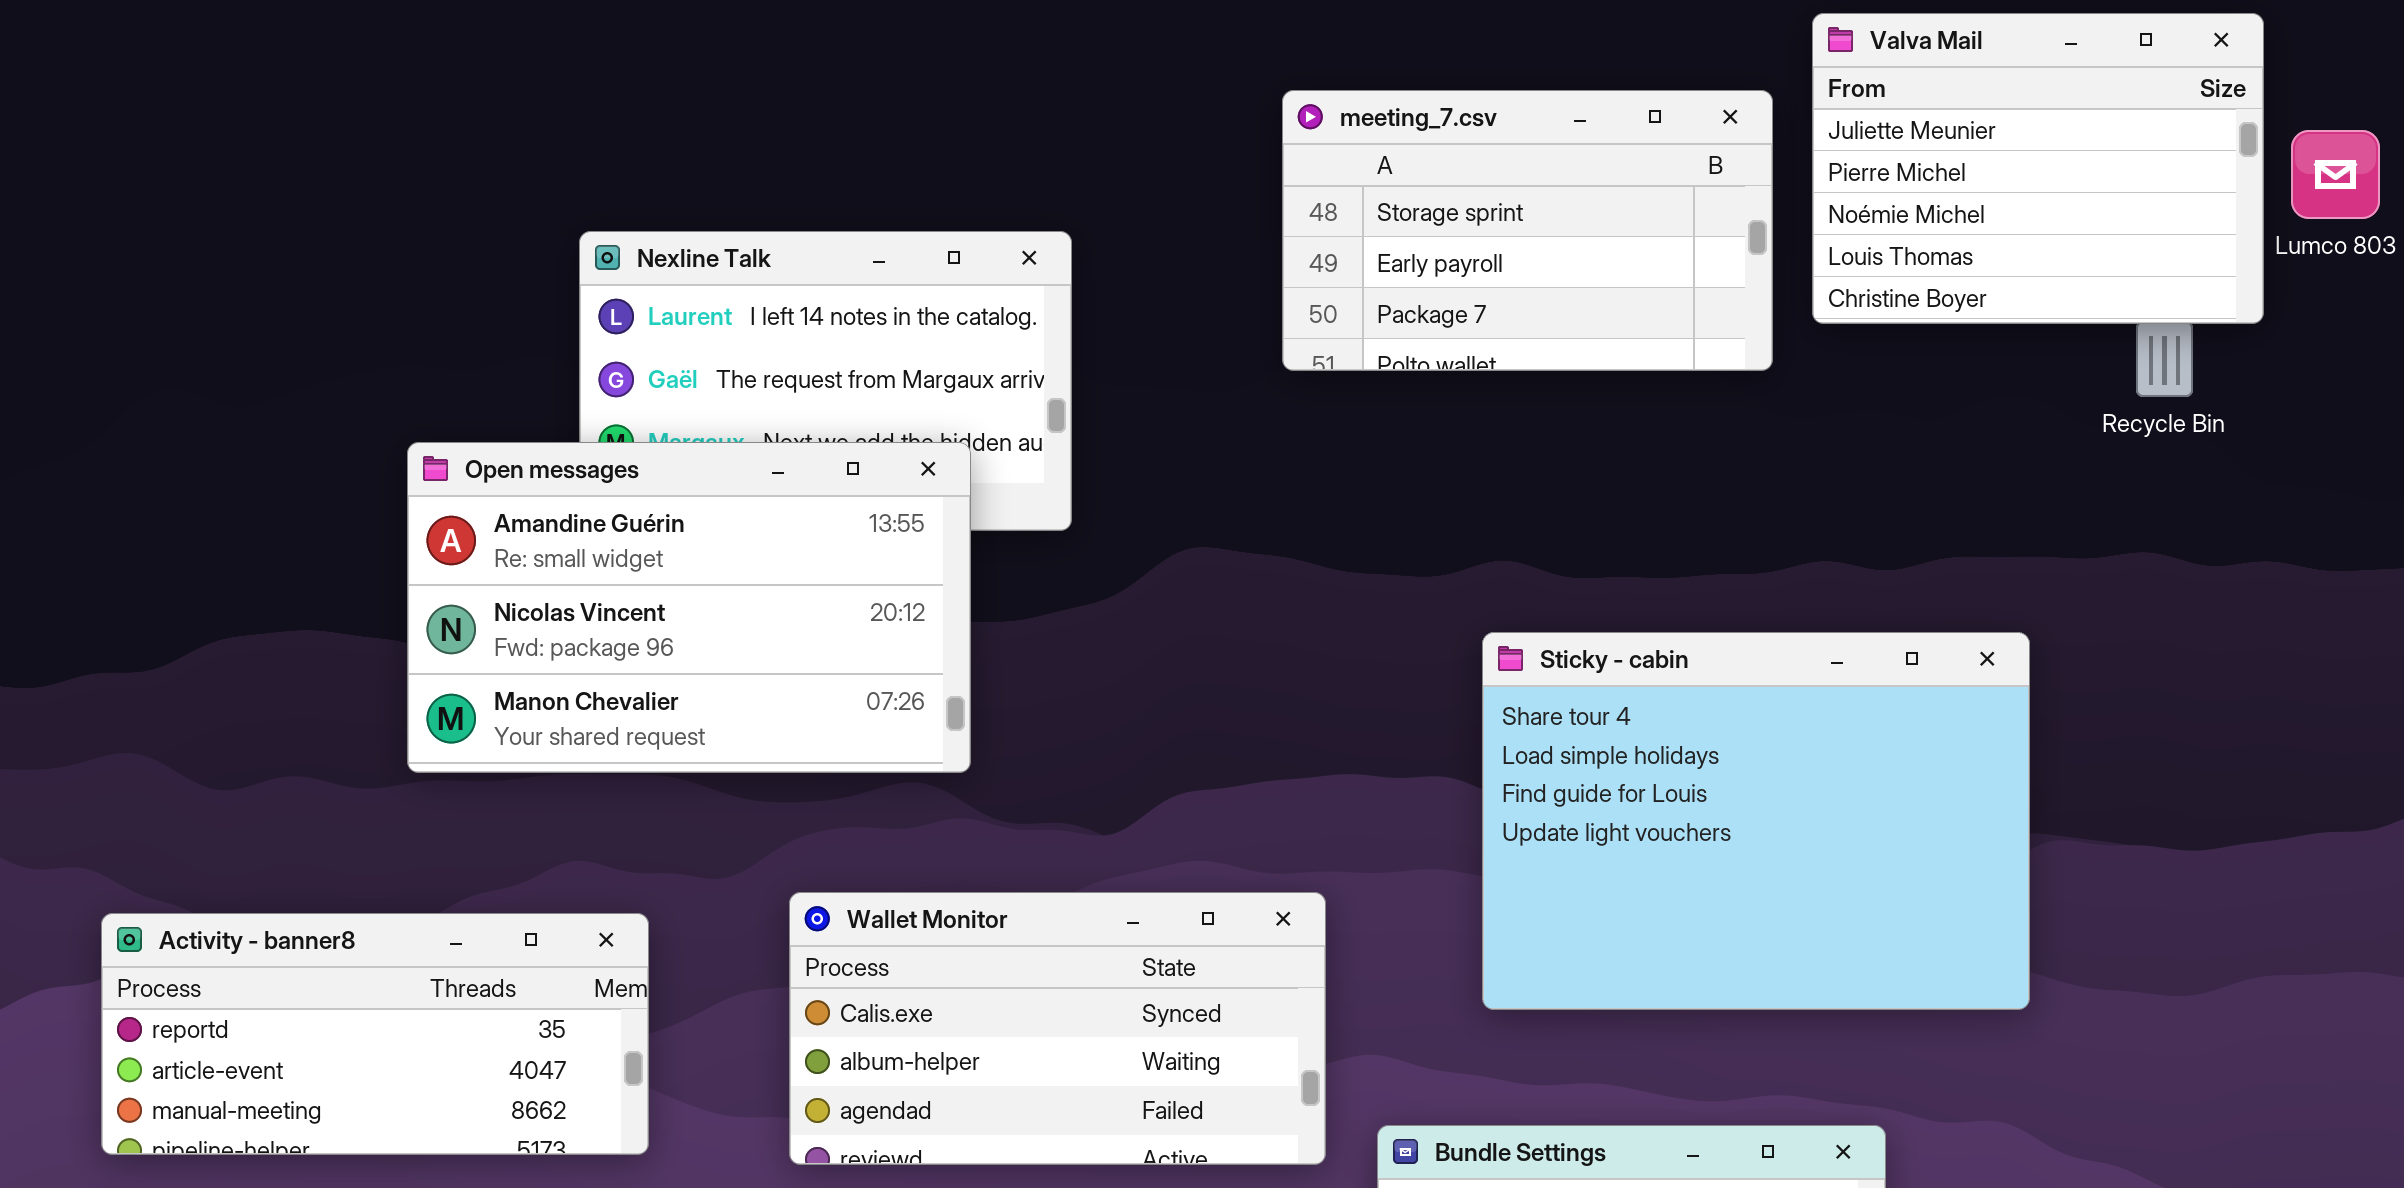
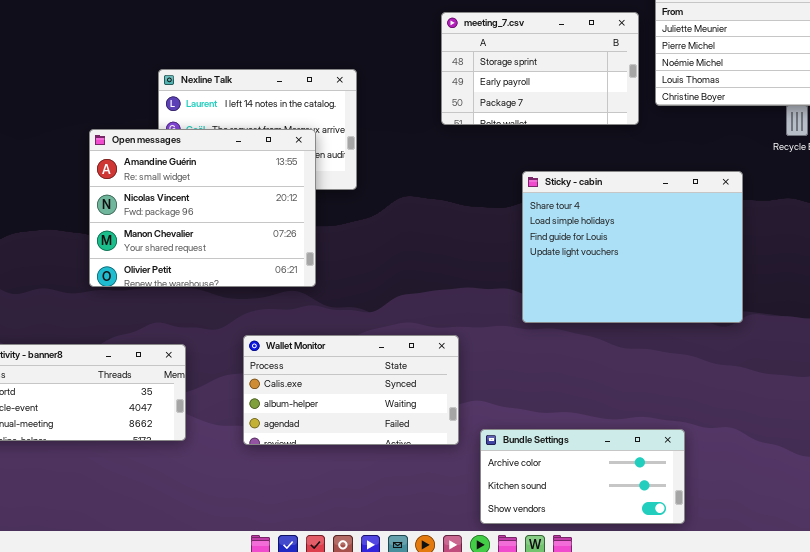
Open messages: [407,442,971,773] -> [89,129,316,287], resized
Sticky - cabin: [1482,632,2030,1010] -> [522,171,743,323], moved

